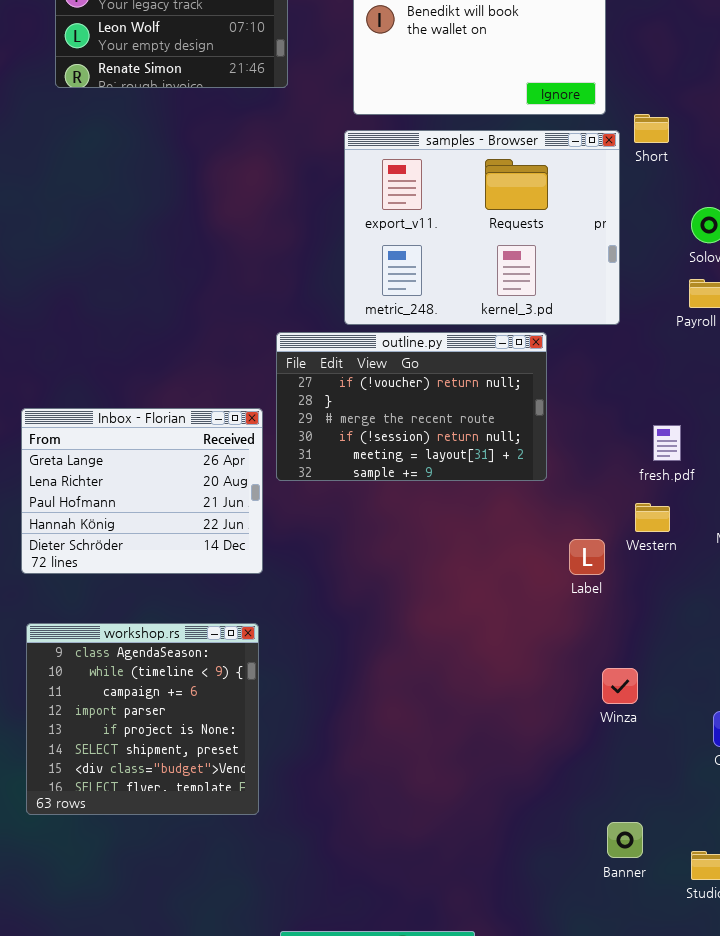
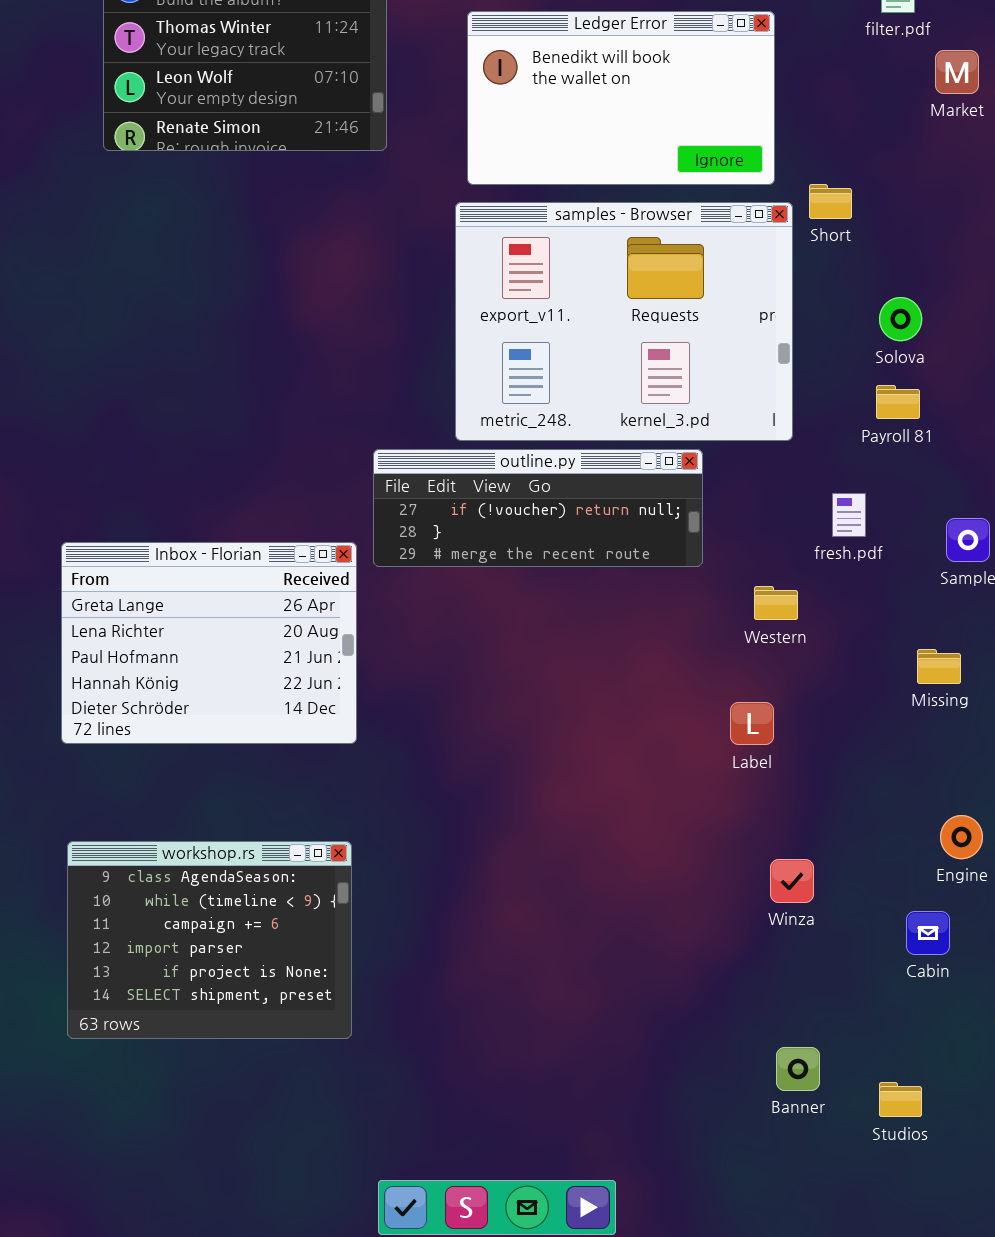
outline.py: [276,332,547,481] -> [373,449,703,567], resized
fresh.pdf: [653,425,681,461] -> [832,493,866,537], moved
Western: [635,503,670,532] -> [754,586,798,620], moved
workshop.rs: [26,623,259,815] -> [67,841,352,1039], resized

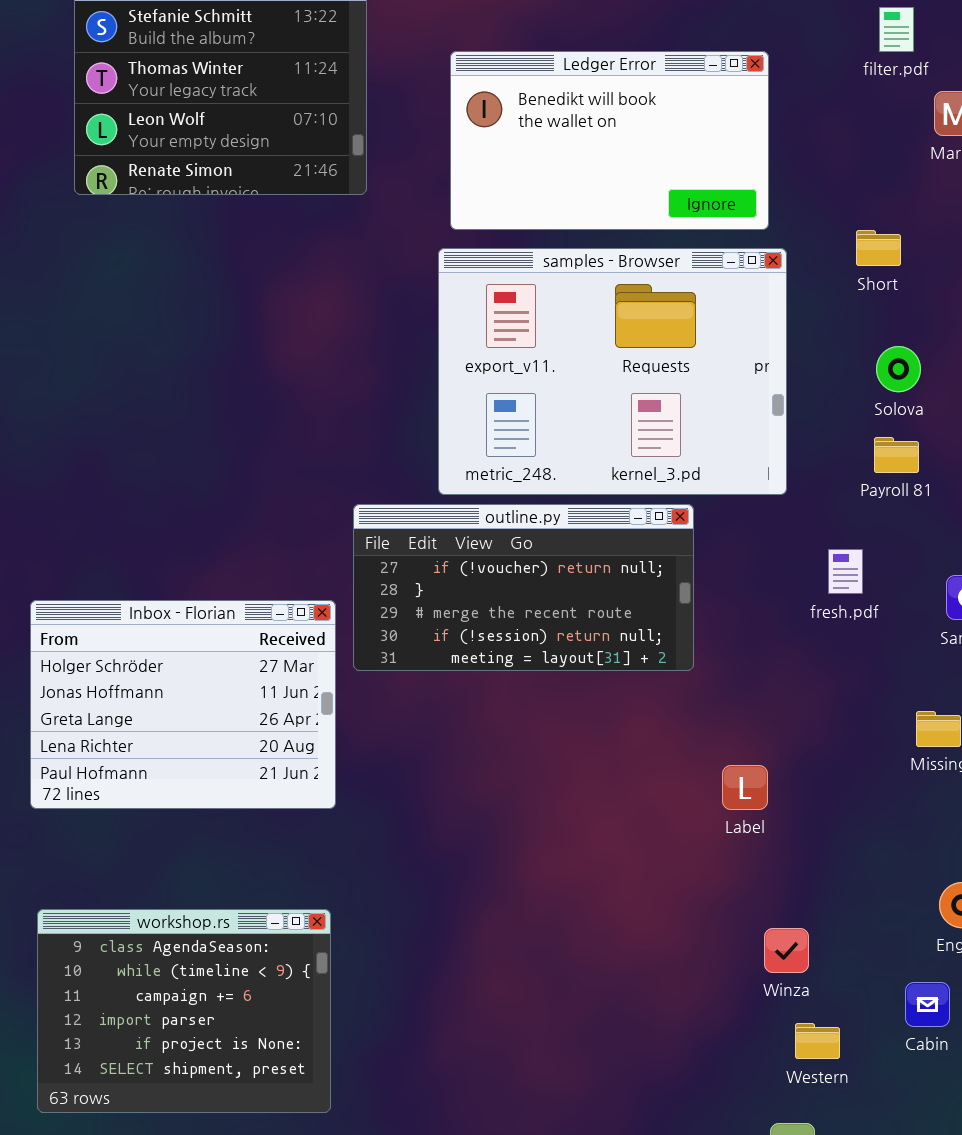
Short: [809,184,852,219] -> [856,230,901,266], moved
outline.py: [373,449,703,567] -> [353,504,694,671], resized
Inbox - Florian: [61,542,357,744] -> [30,600,336,809], scrolled up 2 rows
Western: [754,586,798,620] -> [795,1023,840,1059], moved

